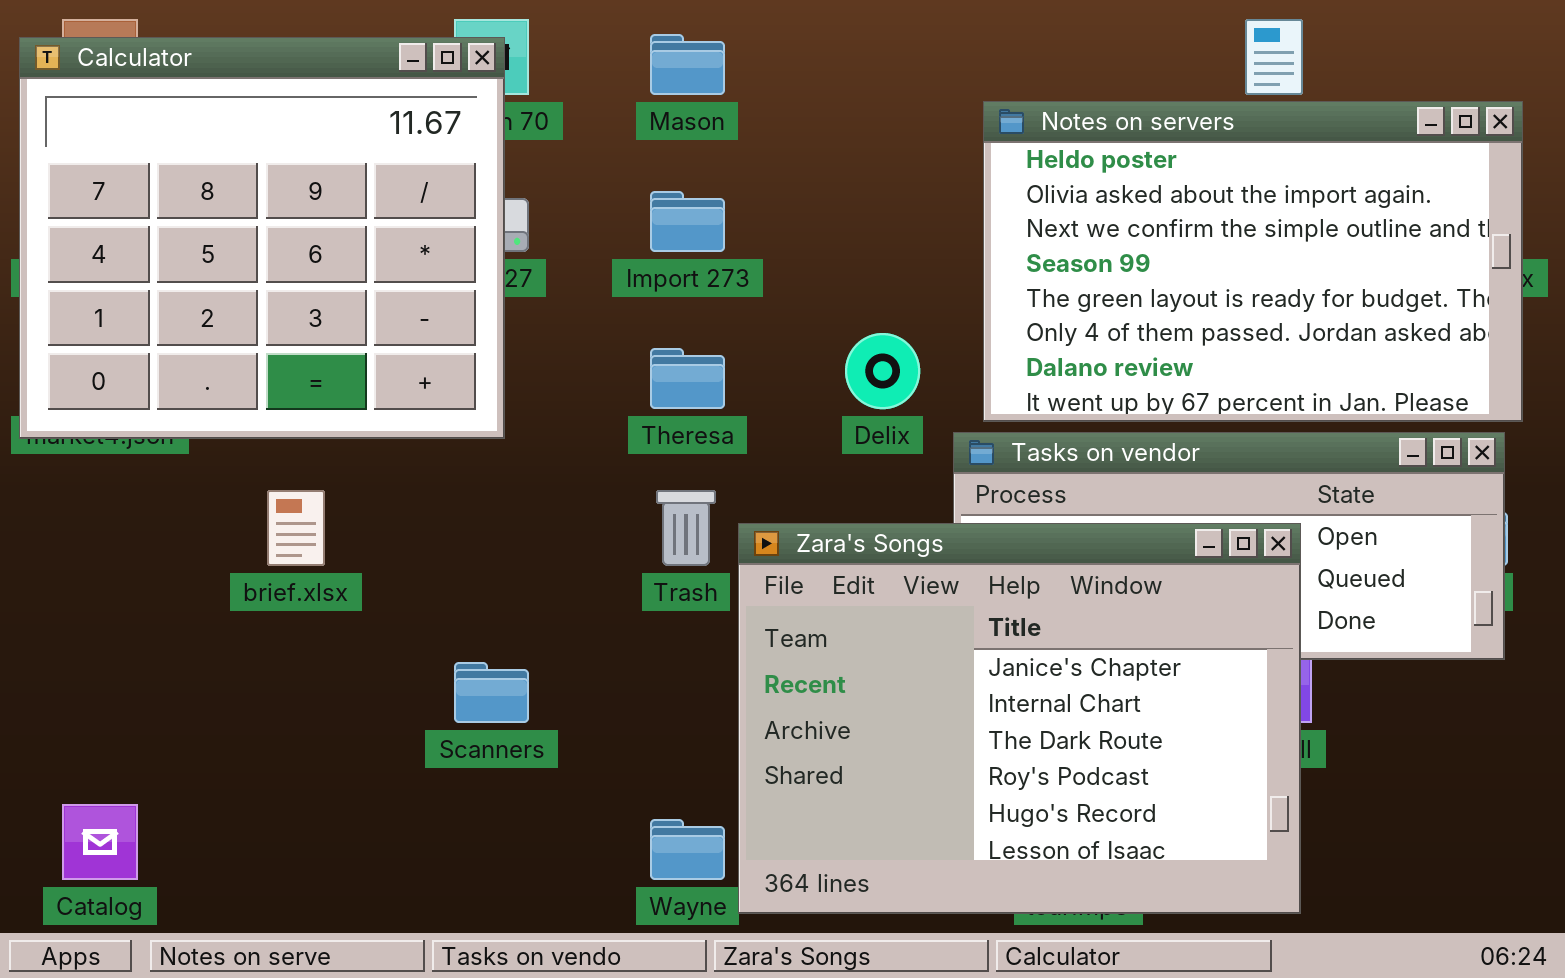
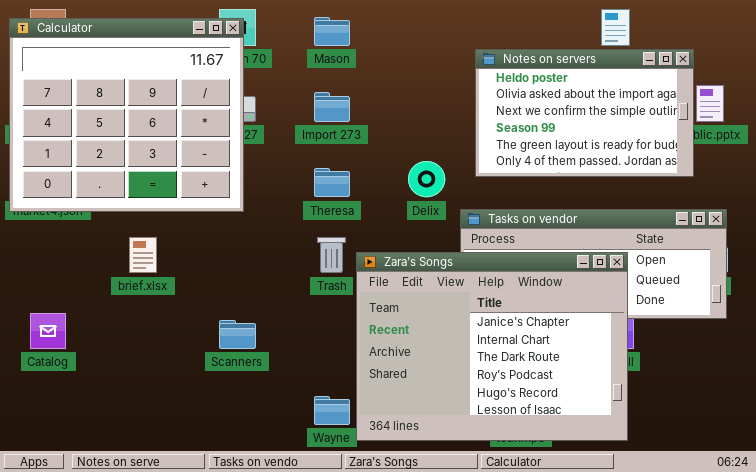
Notes on servers: [983,101,1523,422] -> [475,49,694,177], resized
Catalog: [62,804,138,880] -> [30,313,66,349], moved

